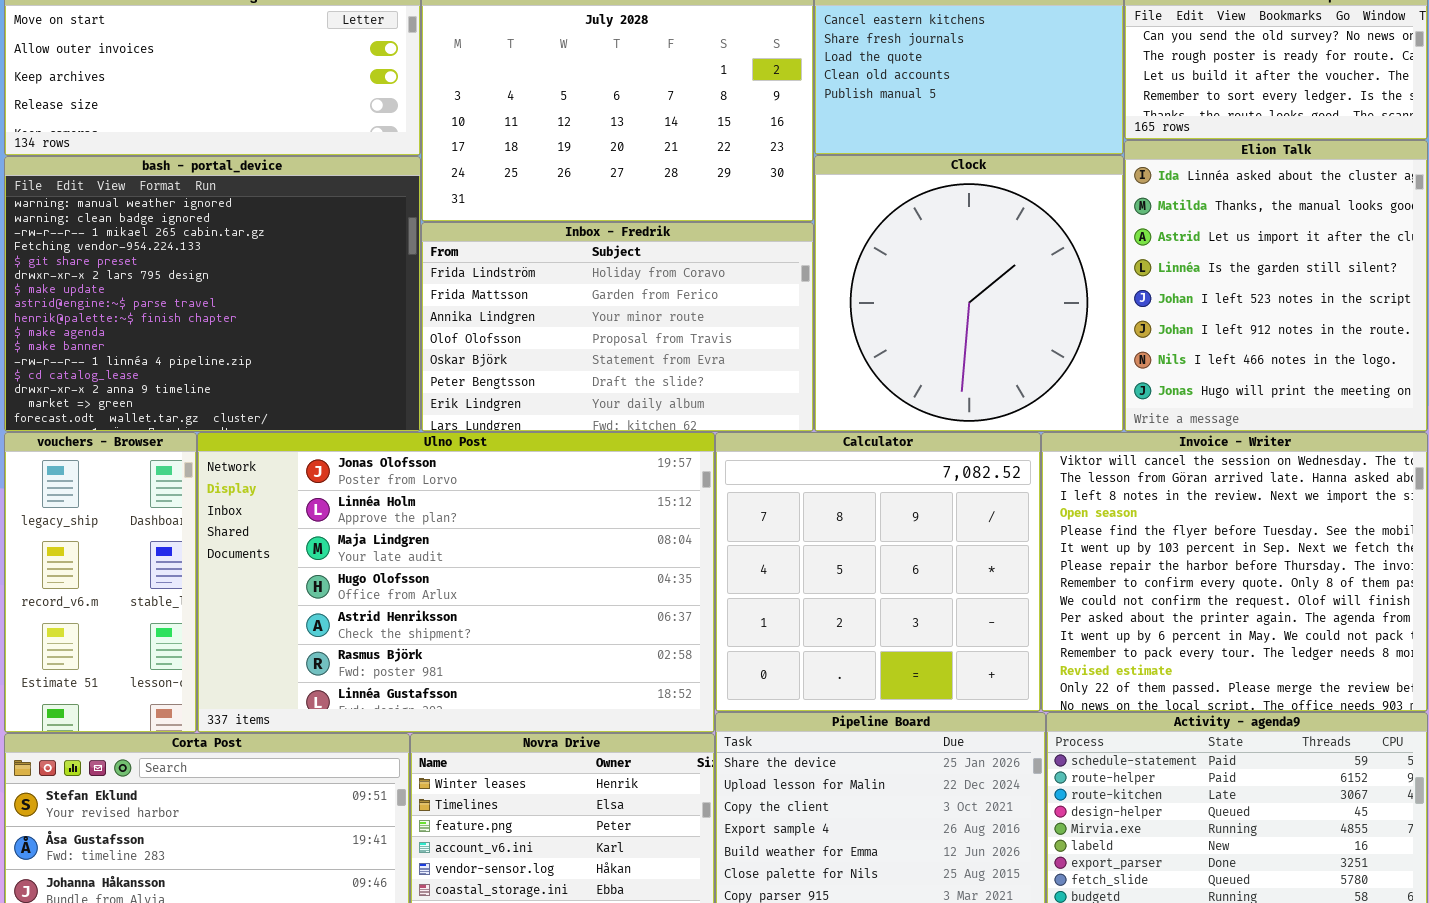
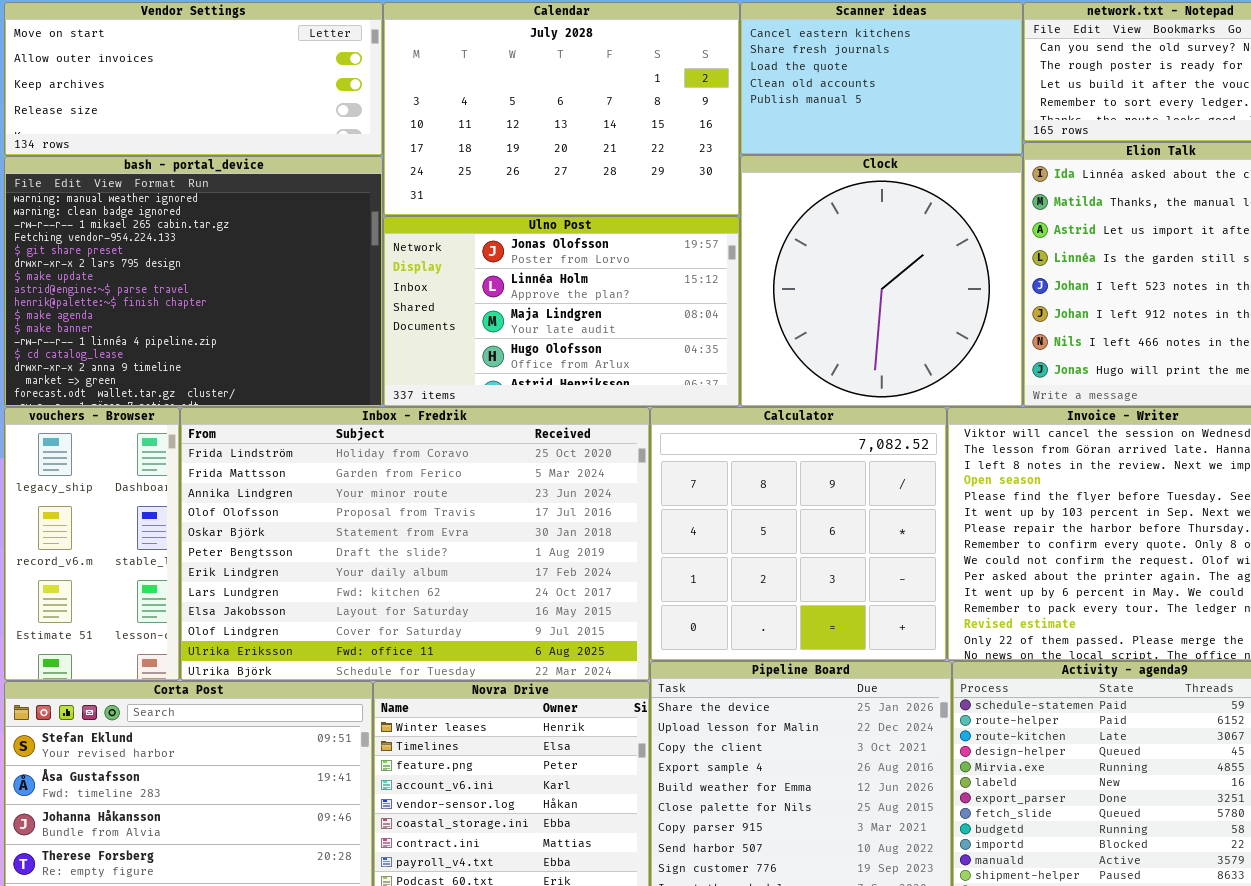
Inbox - Fredrik: [421,222,814,432] -> [180,407,650,681], moved, resized
Ulno Post: [197,432,715,733] -> [383,216,740,407], moved, resized

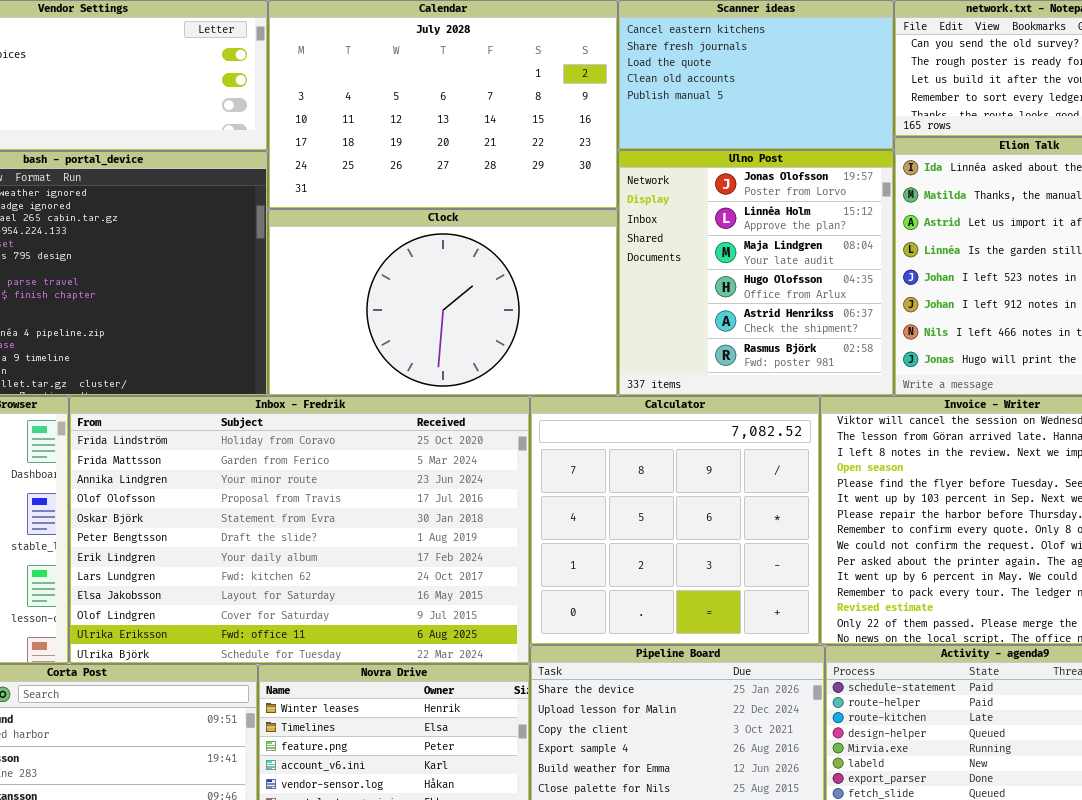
Clock: [740,155,1023,407] -> [268,209,618,396], moved, resized
Ulno Post: [383,216,740,407] -> [618,150,894,396], moved, resized

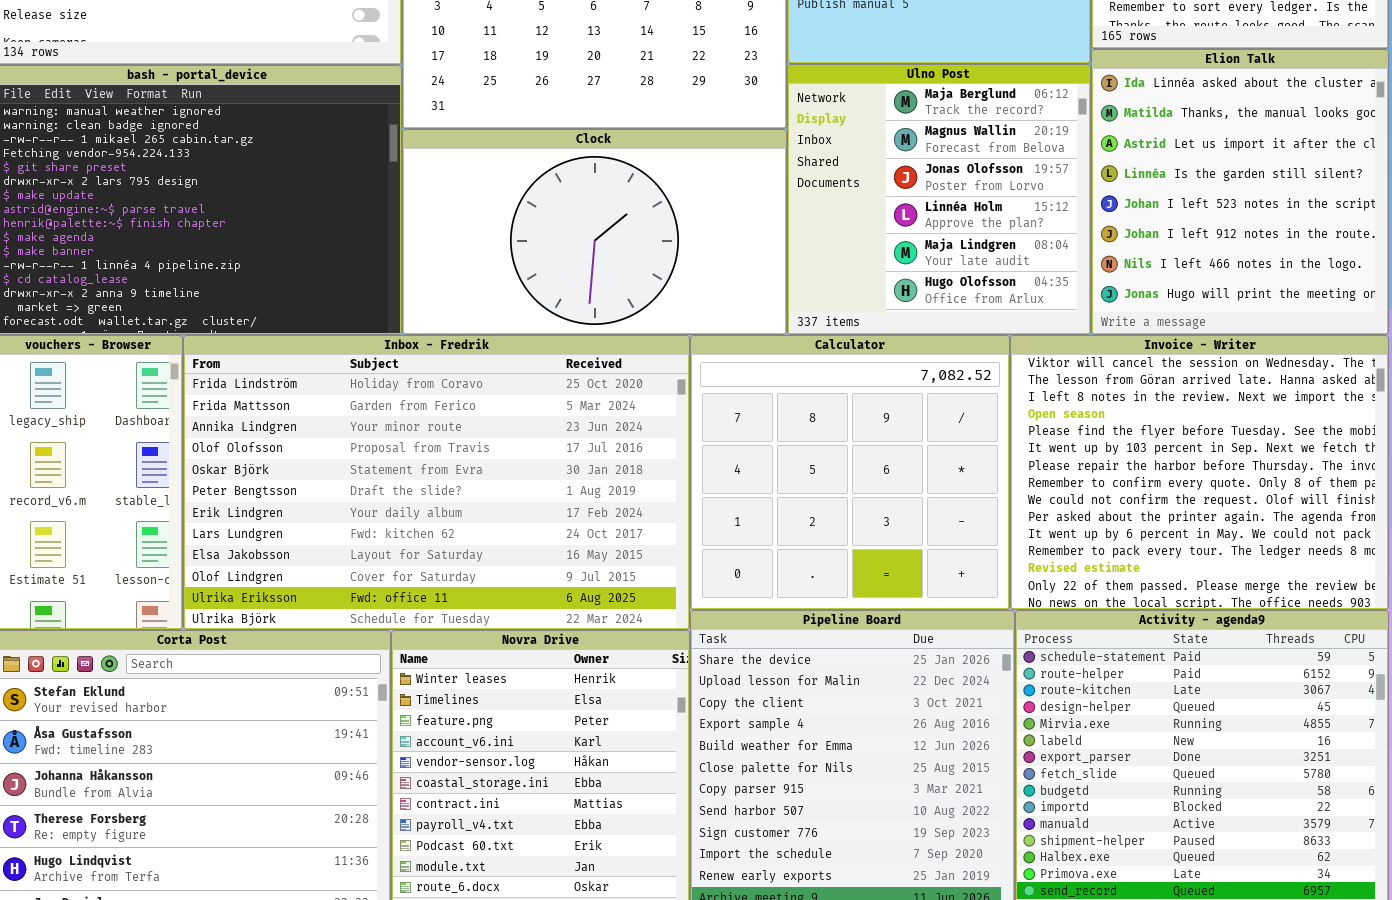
Ulno Post: [618,150,894,396] -> [787,64,1091,335], scrolled up 2 rows

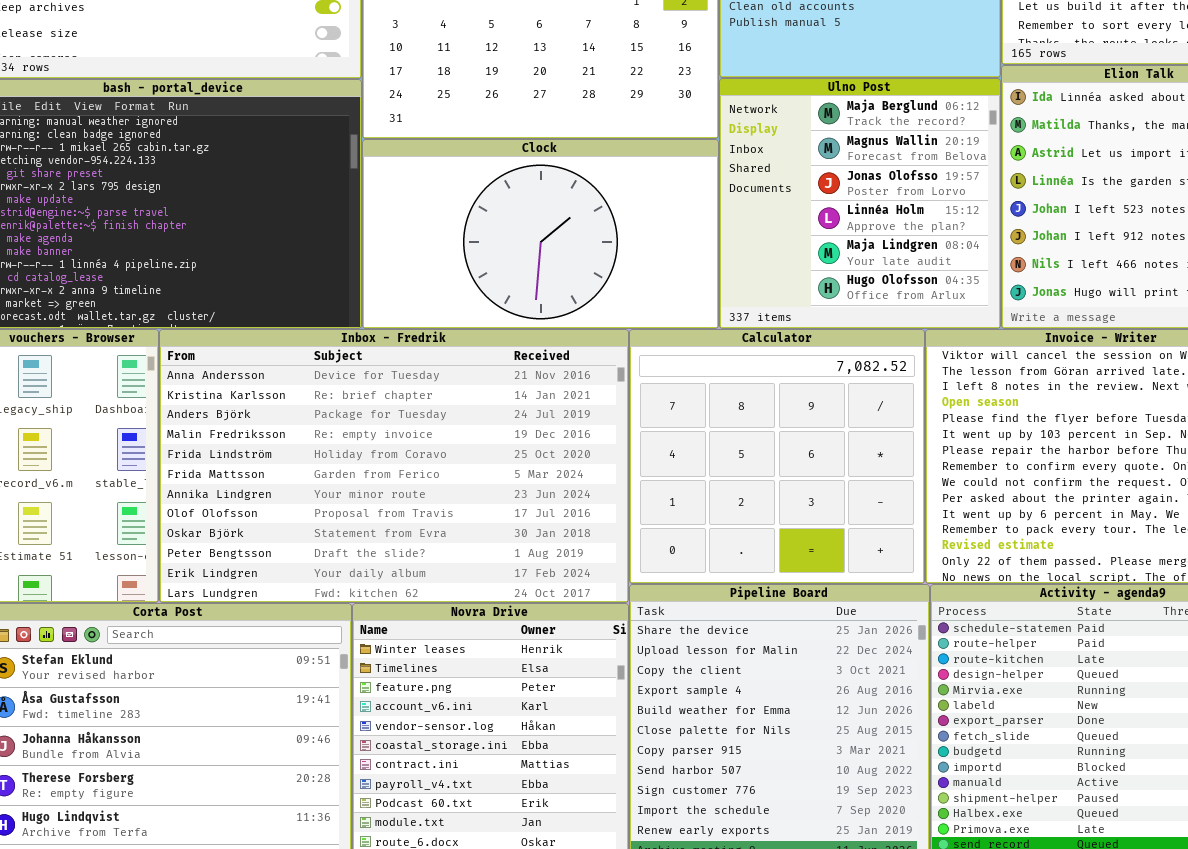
Inbox - Fredrik: [183,335,690,630] -> [159,329,629,603], scrolled up 4 rows

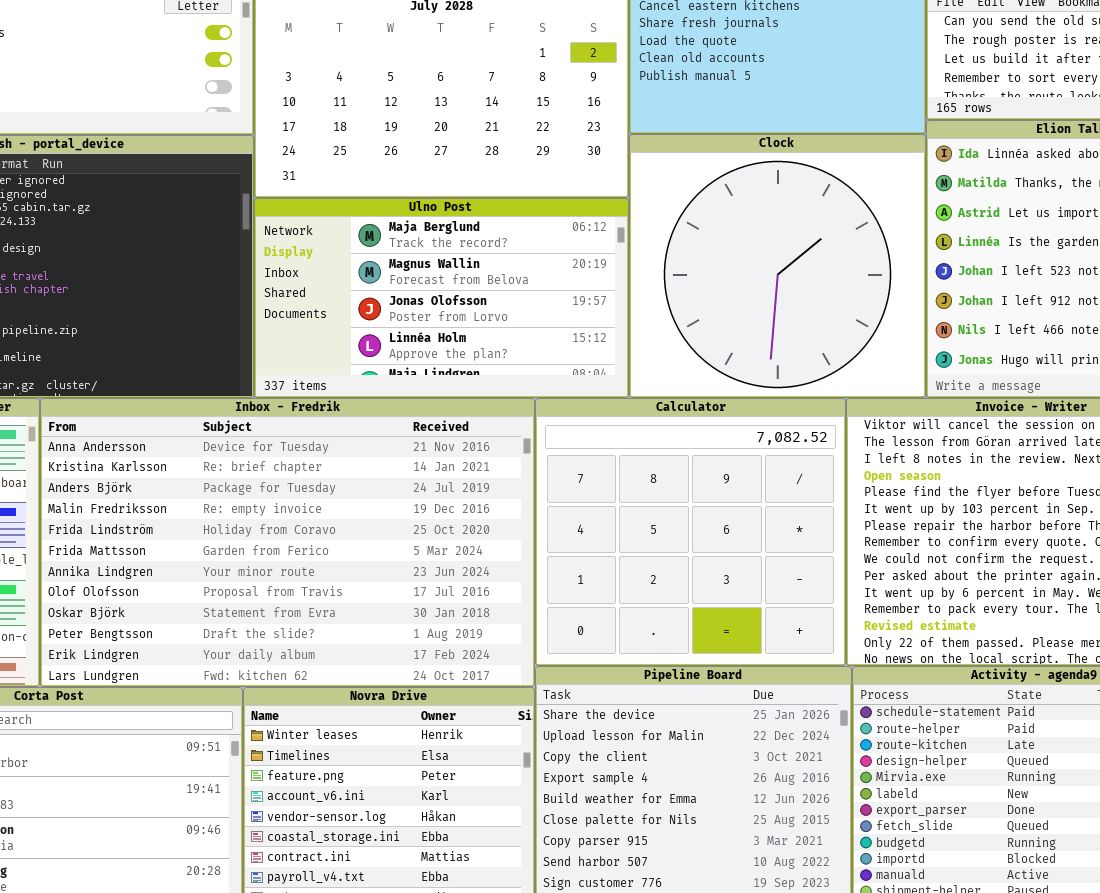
Ulno Post: [719,78,1001,329] -> [254,198,629,398], moved, resized
Clock: [362,139,719,329] -> [629,134,926,398], moved, resized

